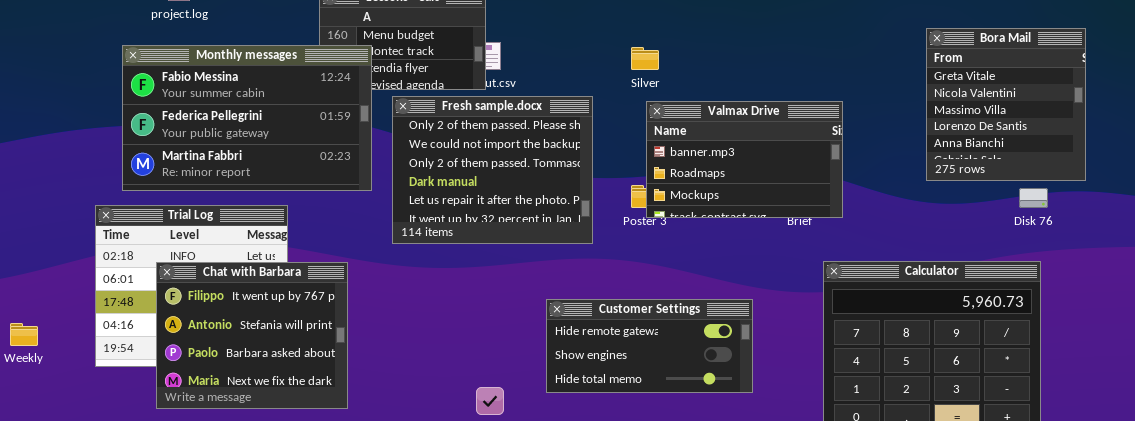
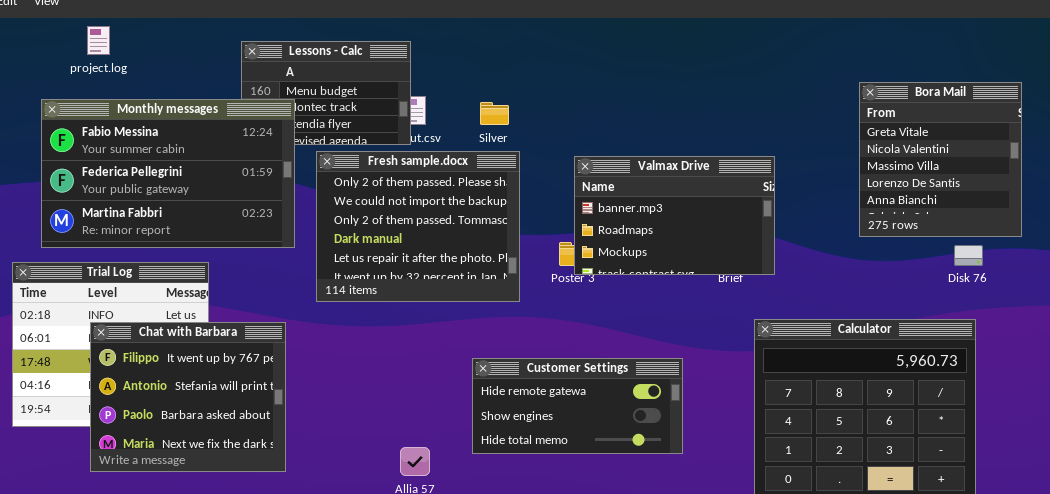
Silver: [631,47,659,70] -> [480,102,509,125], moved
Chat with Barbara: [156,262,348,409] -> [90,322,286,472], moved

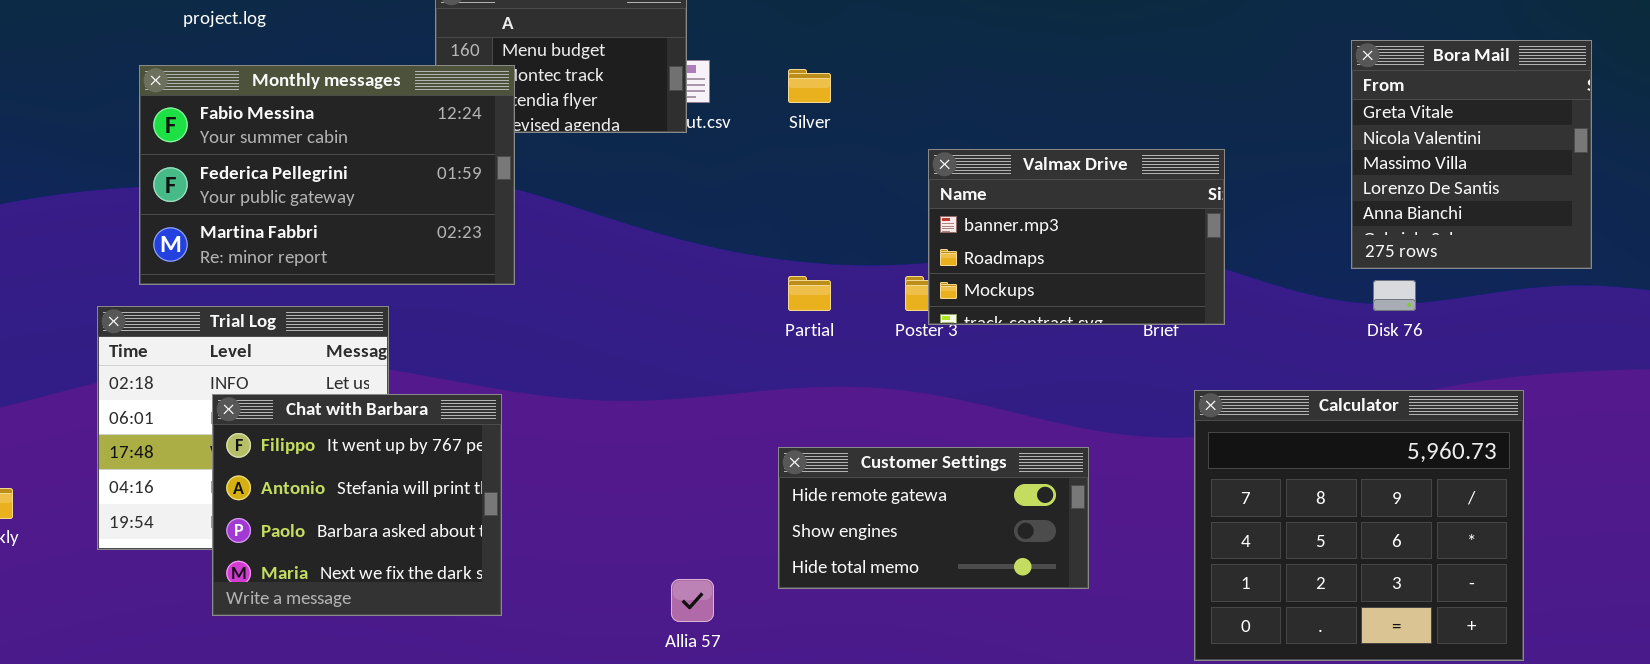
Fresh sample.docx: [316,151,520,302] -> none, closed
Disk 76: [954,245,983,266] -> [1373,280,1416,311], moved

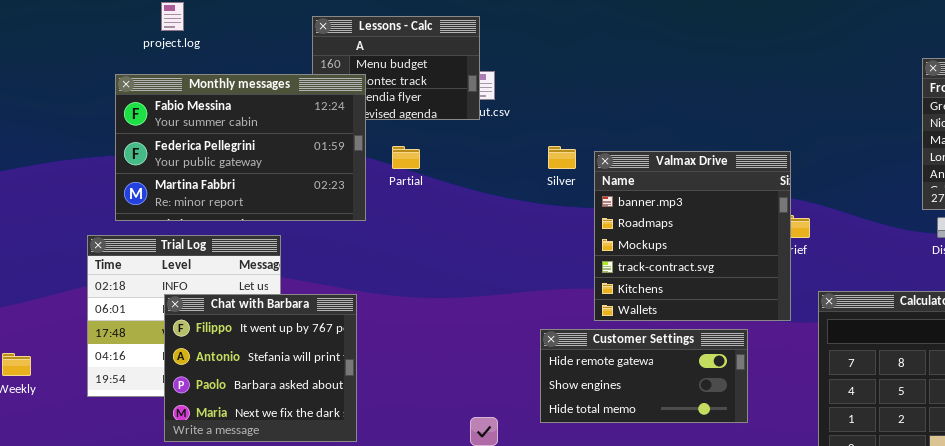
Silver: [788,69,831,103] -> [548,146,576,169], moved
Valmax Drive: [928,149,1225,325] -> [594,151,791,321], moved, resized
Partial: [788,276,831,311] -> [392,146,420,169], moved

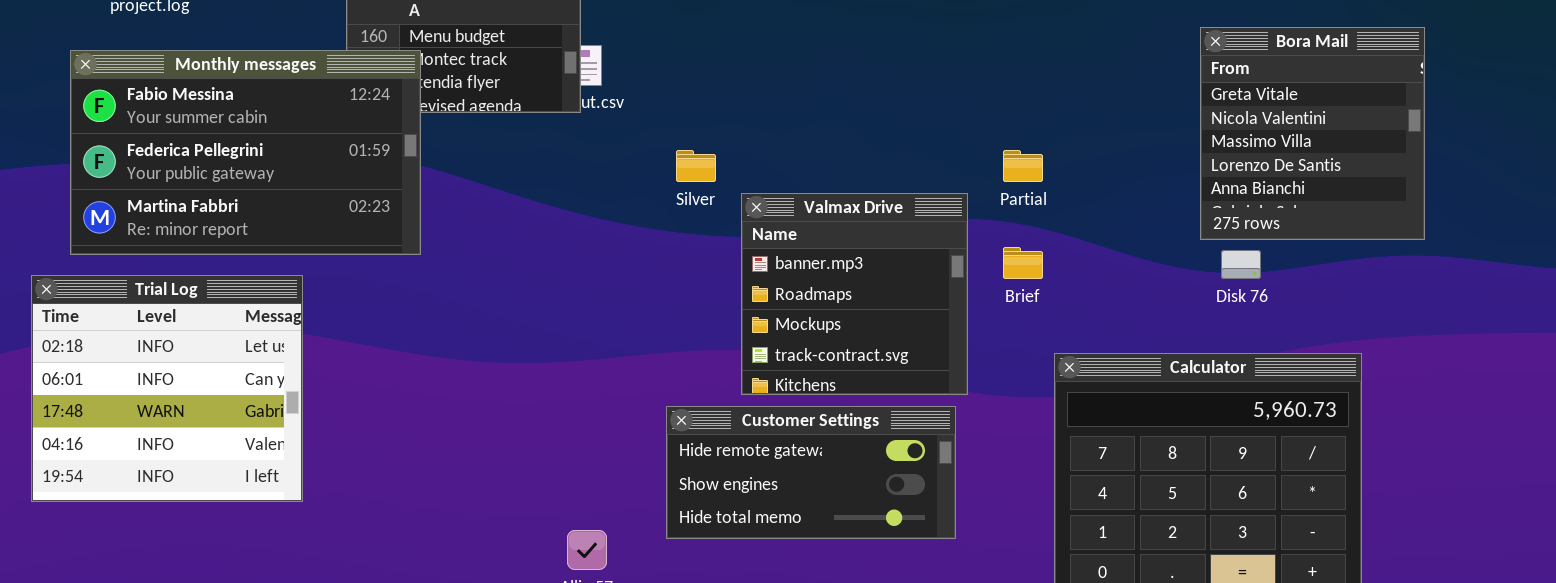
Partial: [392,146,420,169] -> [1003,150,1043,182], moved
Valmax Drive: [594,151,791,321] -> [741,193,968,395], resized
Chat with Barbara: [164,294,357,442] -> none, closed

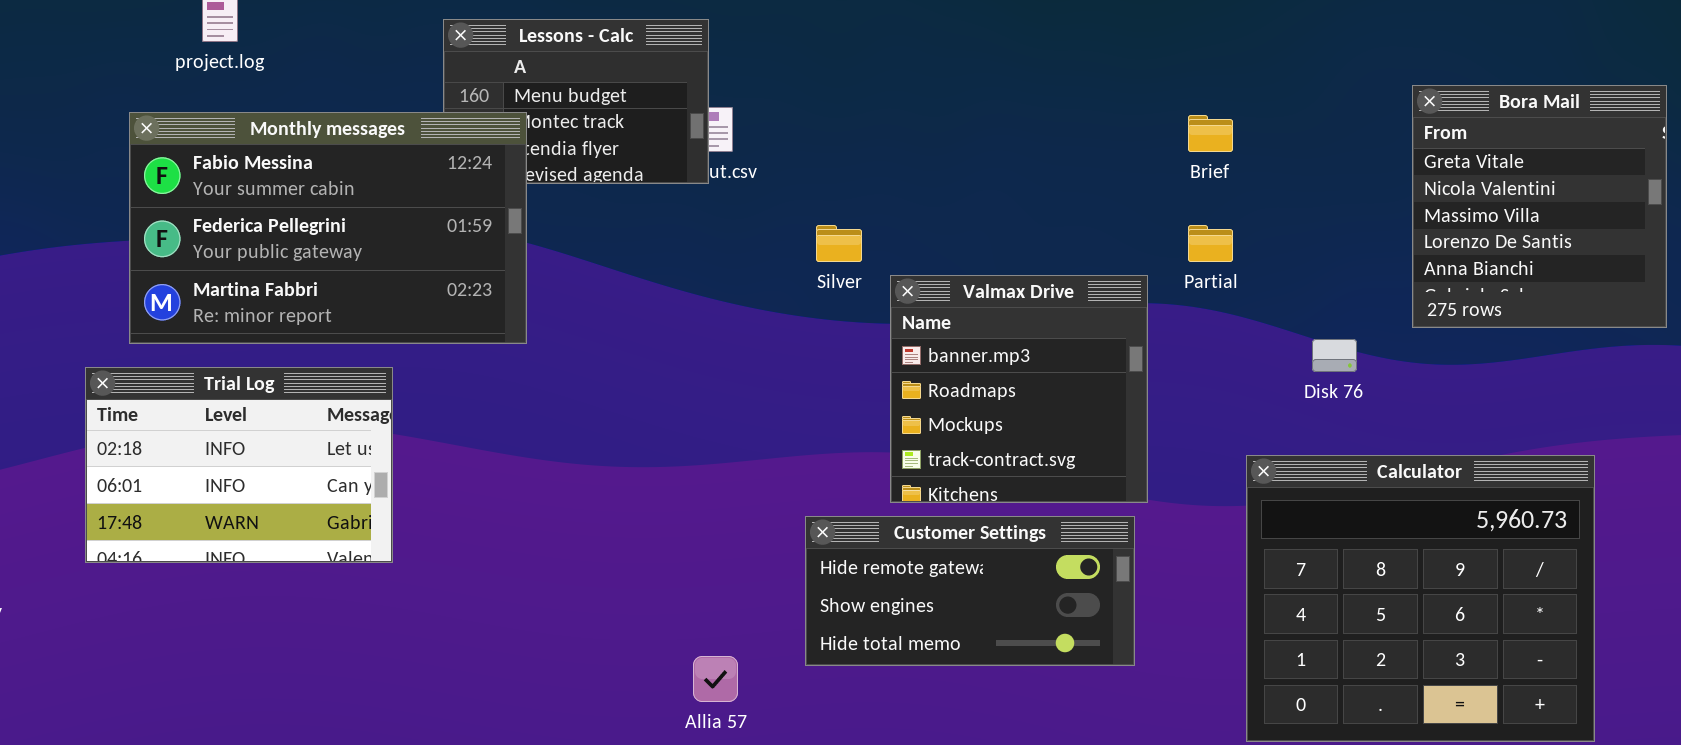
Brief: [1003,247,1043,279] -> [1188,115,1233,152], moved
Disk 76: [1221,250,1261,279] -> [1312,339,1357,372], moved
Trial Log: [31,275,303,502] -> [85,367,393,563], resized

